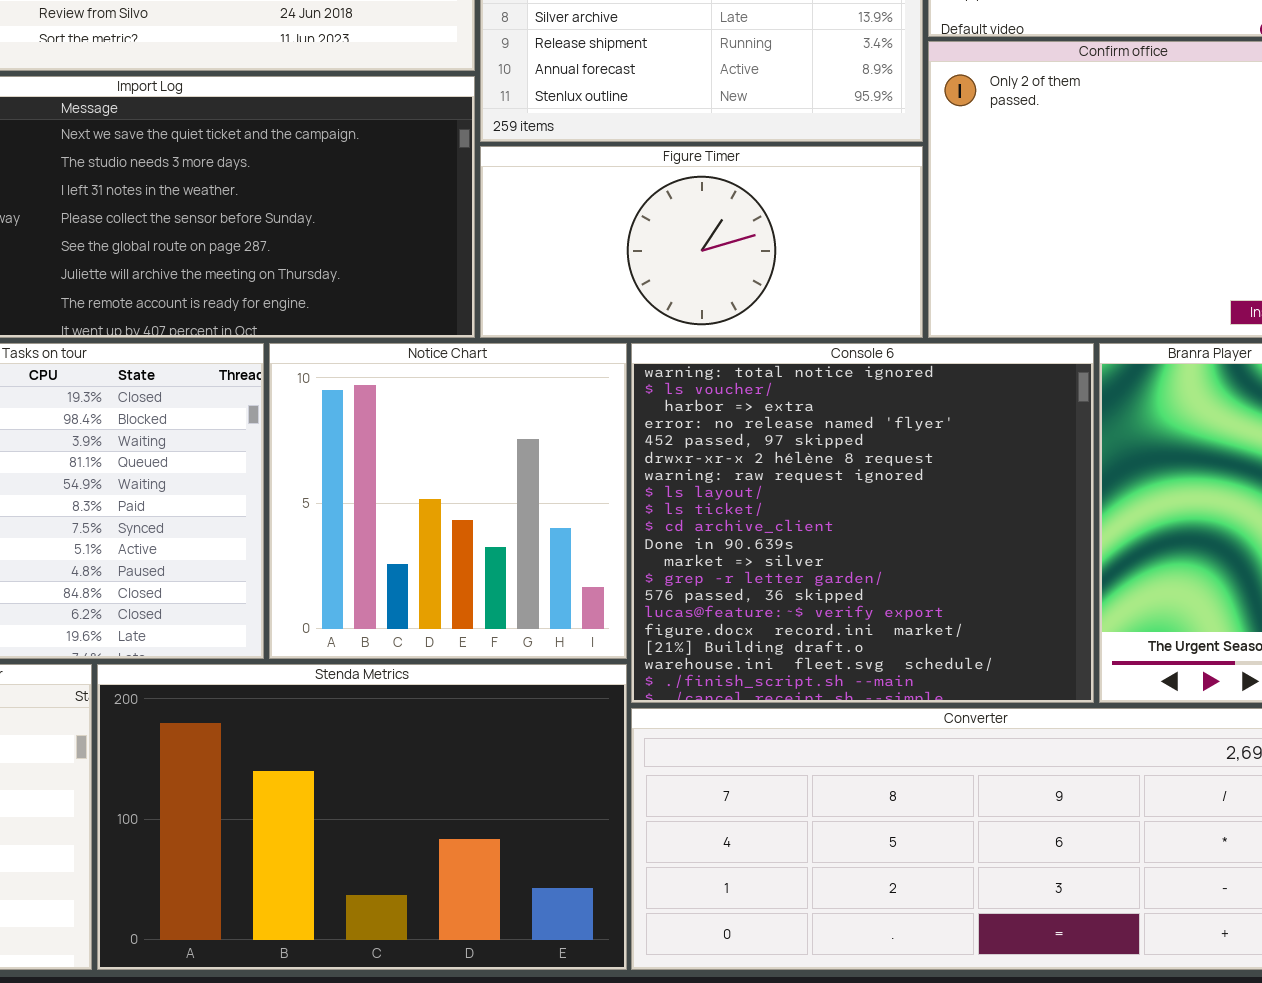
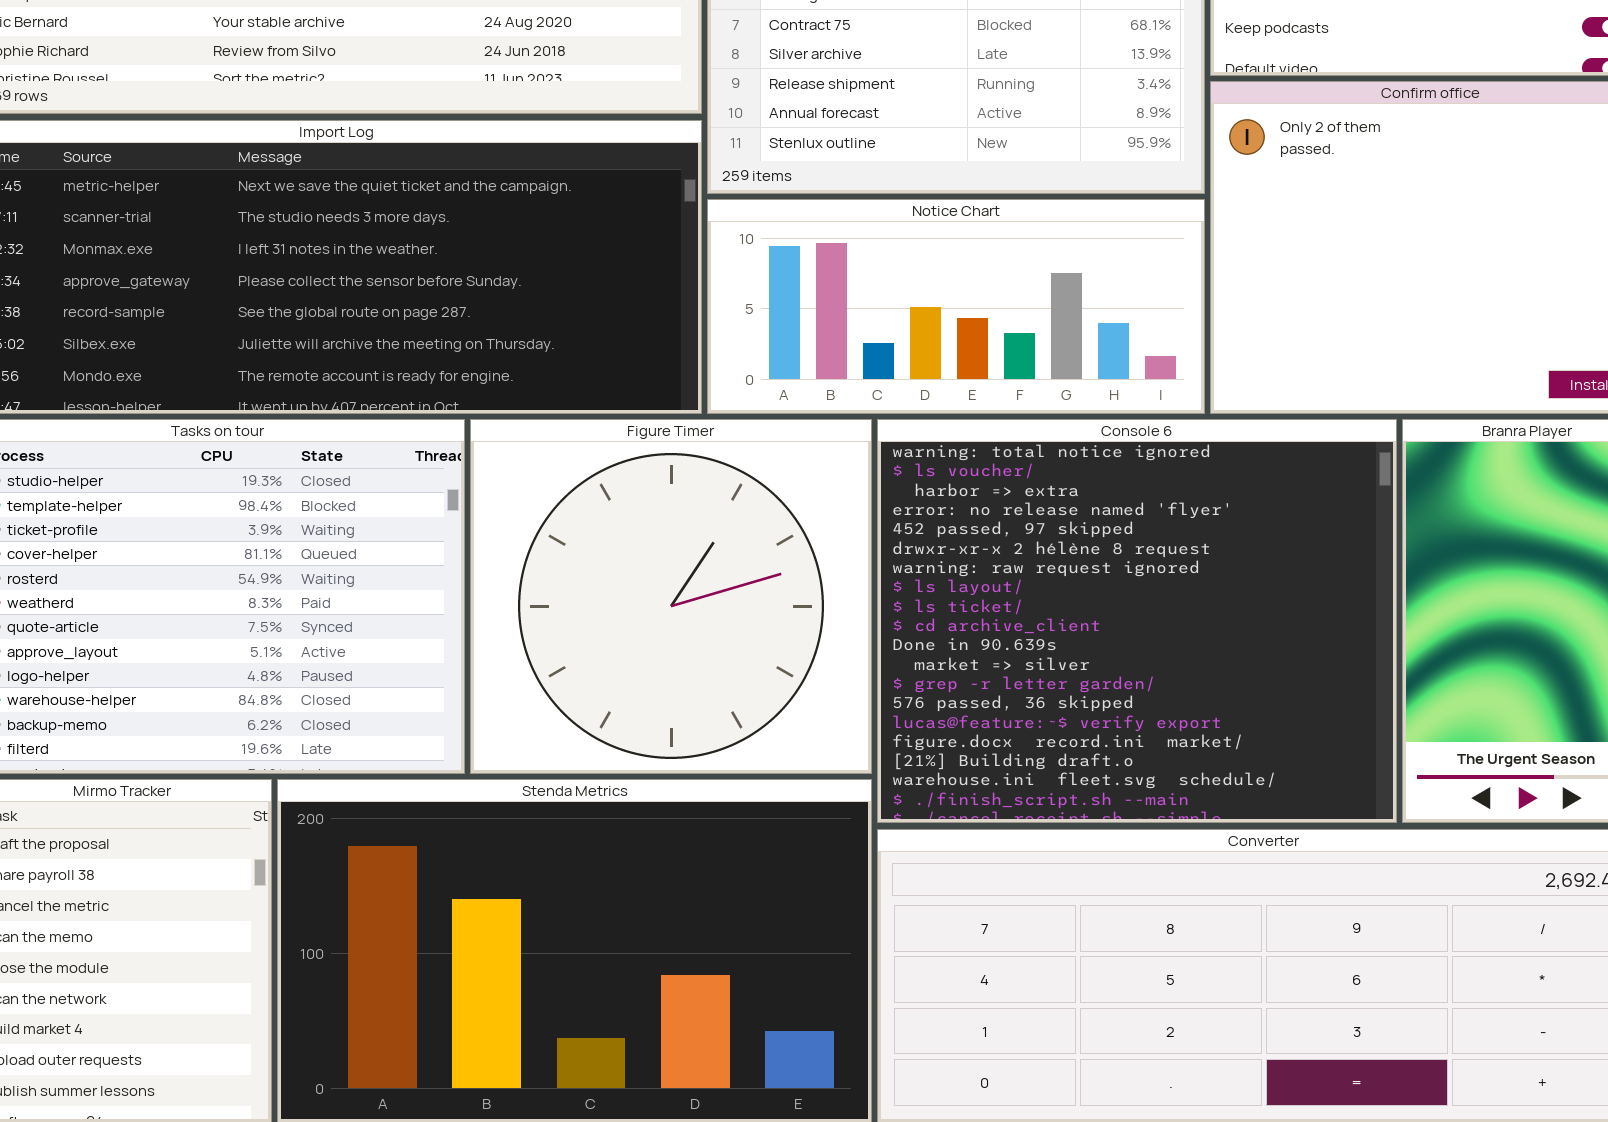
Figure Timer: [480,146,923,338] -> [470,419,872,774], moved, resized
Notice Chart: [269,343,627,659] -> [707,199,1205,414], moved, resized

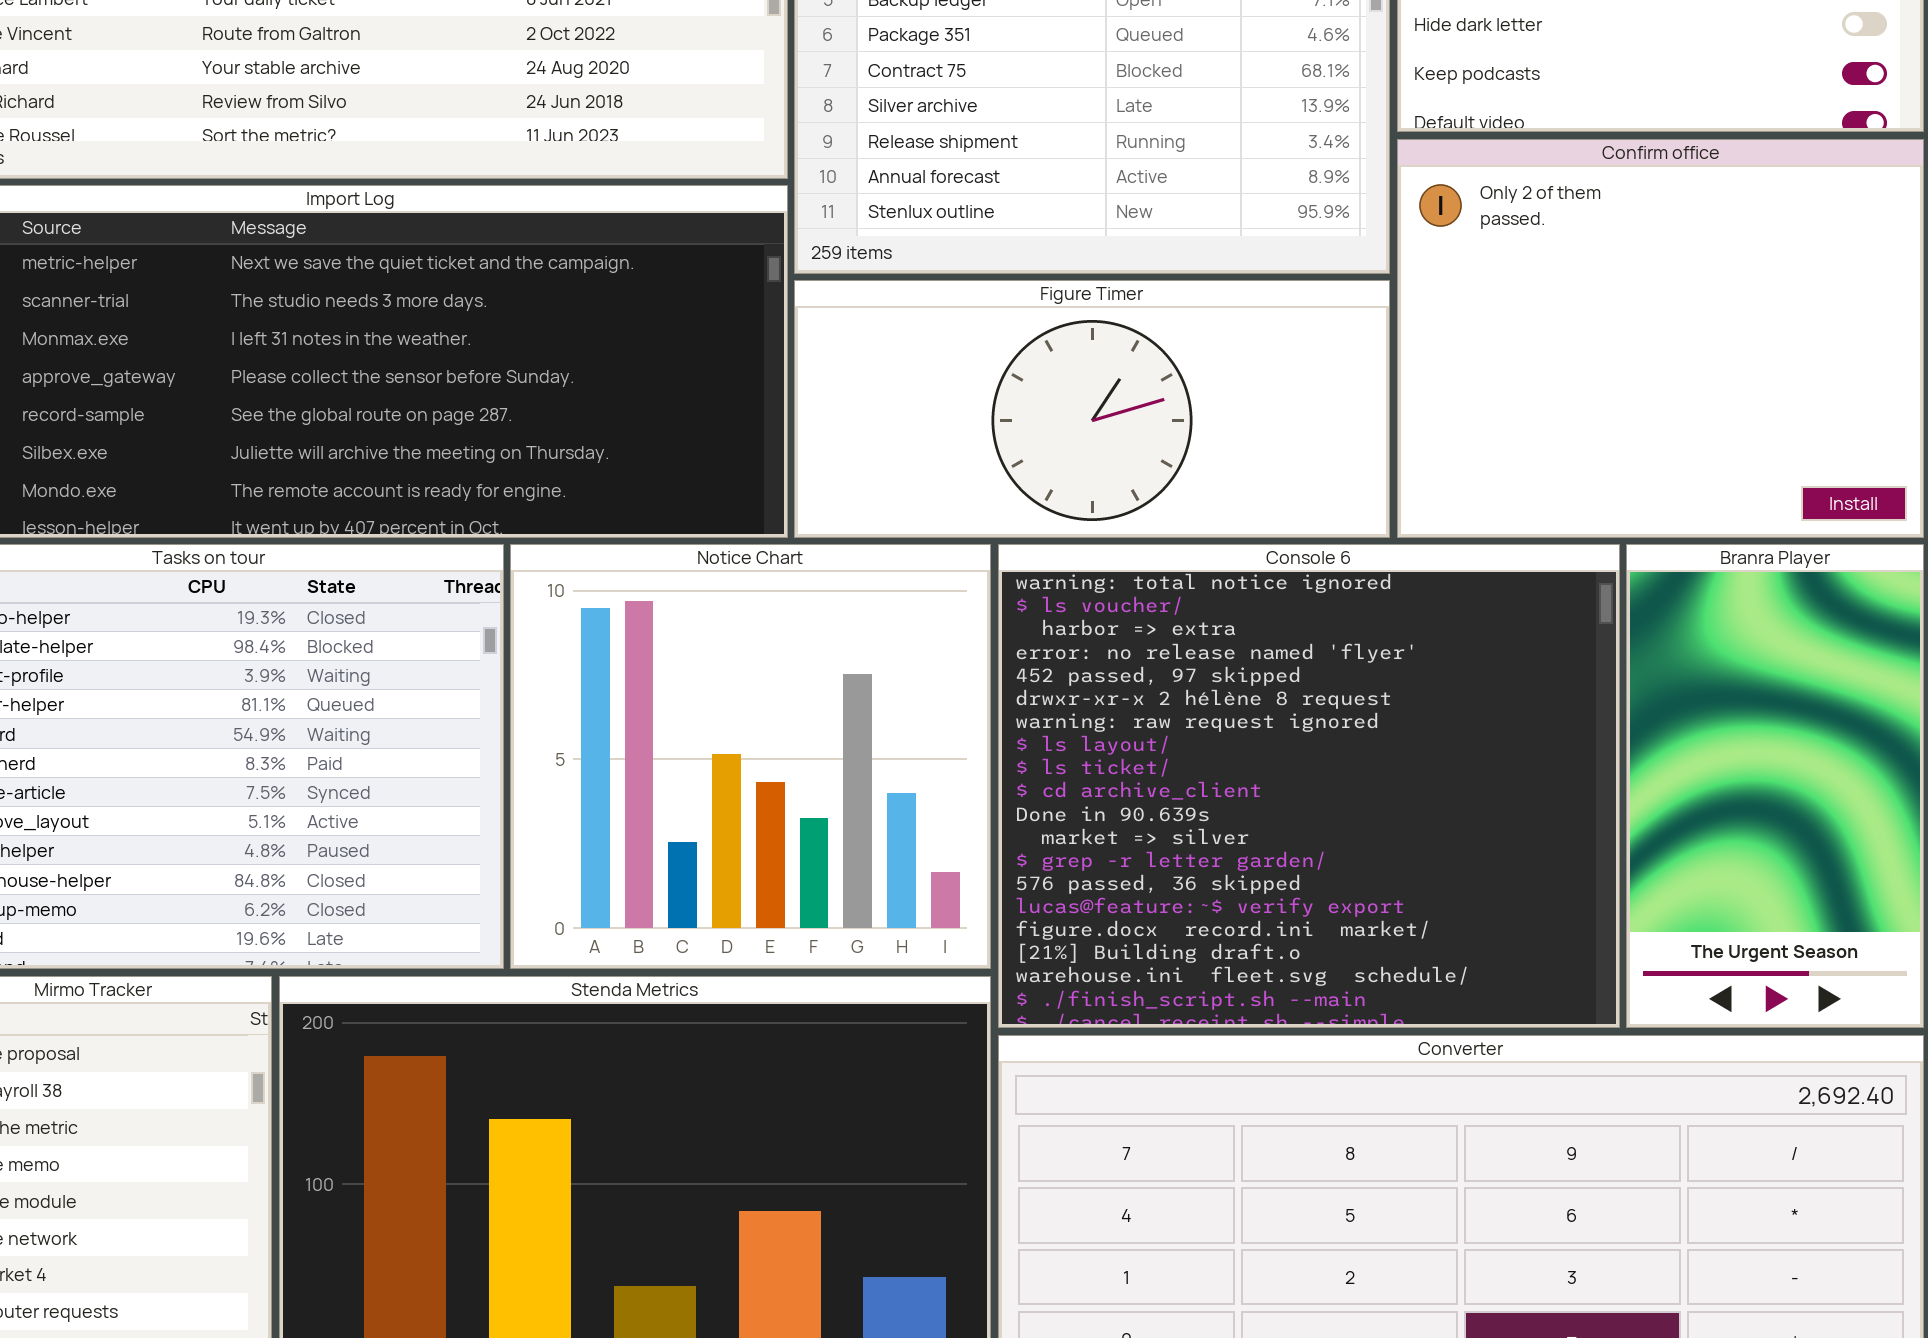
Notice Chart: [707,199,1205,414] -> [510,544,991,969], moved, resized
Figure Timer: [470,419,872,774] -> [794,280,1390,538], moved, resized

